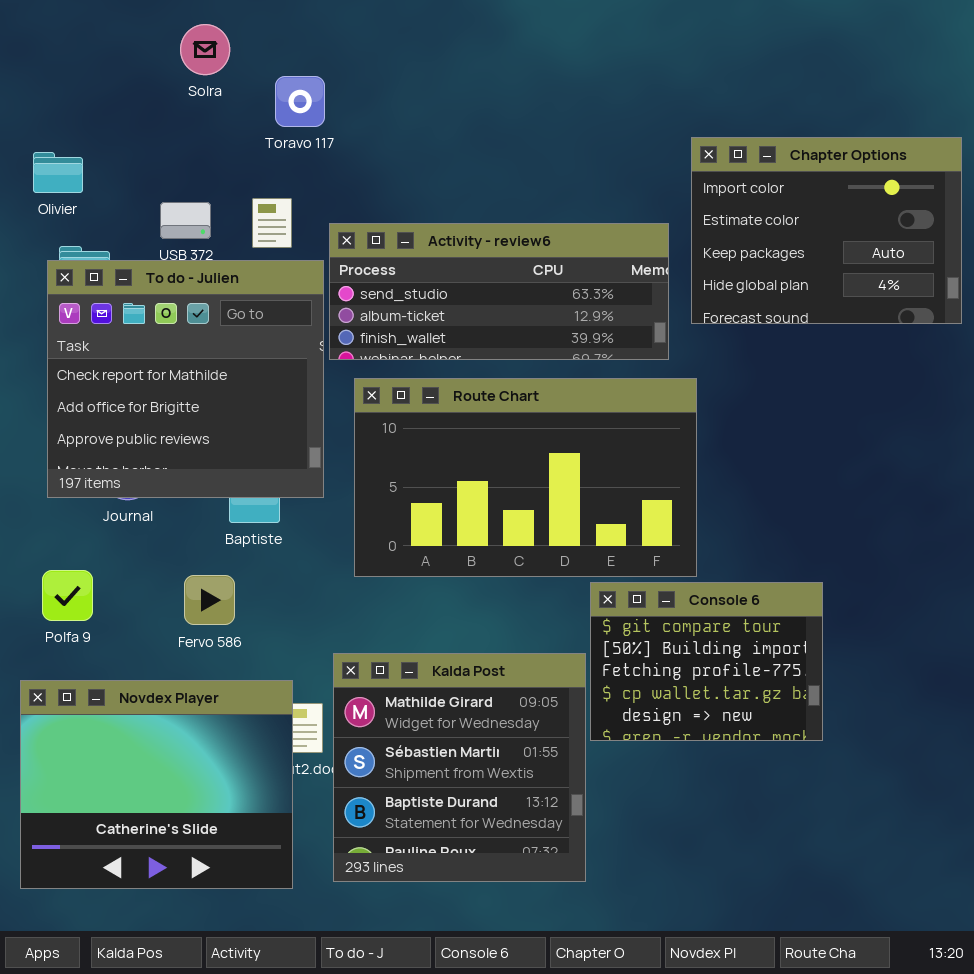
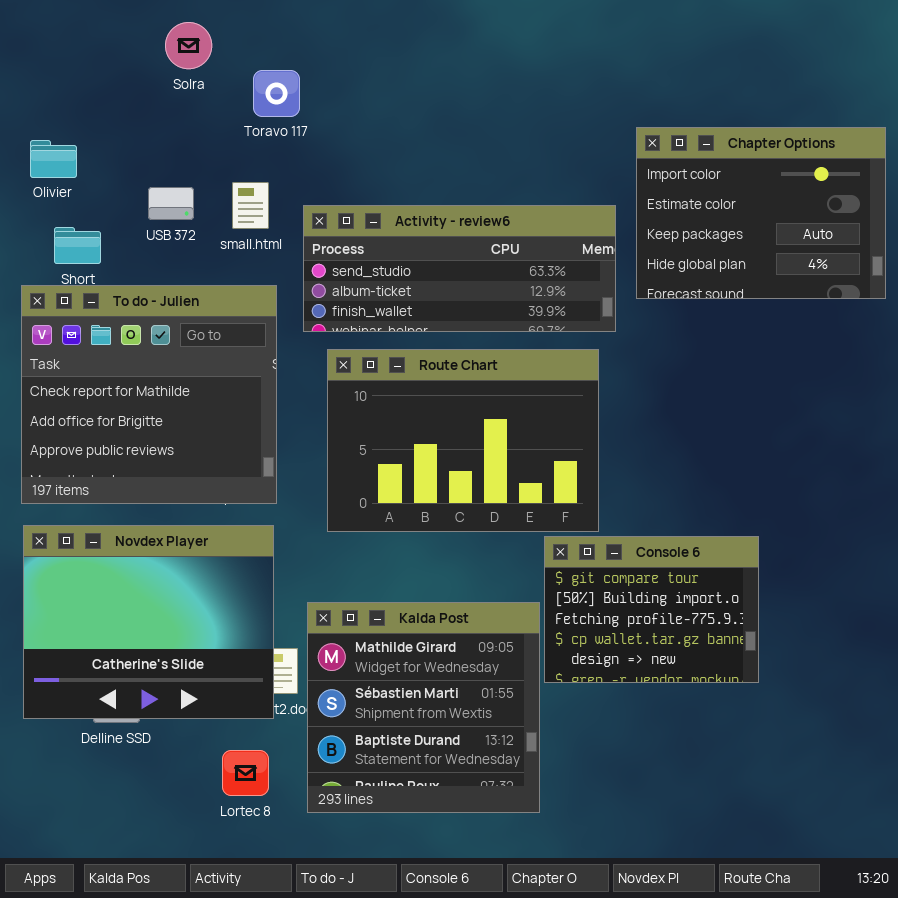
To do - Julien: [47,260,324,498] -> [21,285,277,504], moved
Route Chart: [354,378,697,577] -> [327,349,599,532], resized
Novdex Player: [20,680,293,889] -> [23,525,274,719], moved

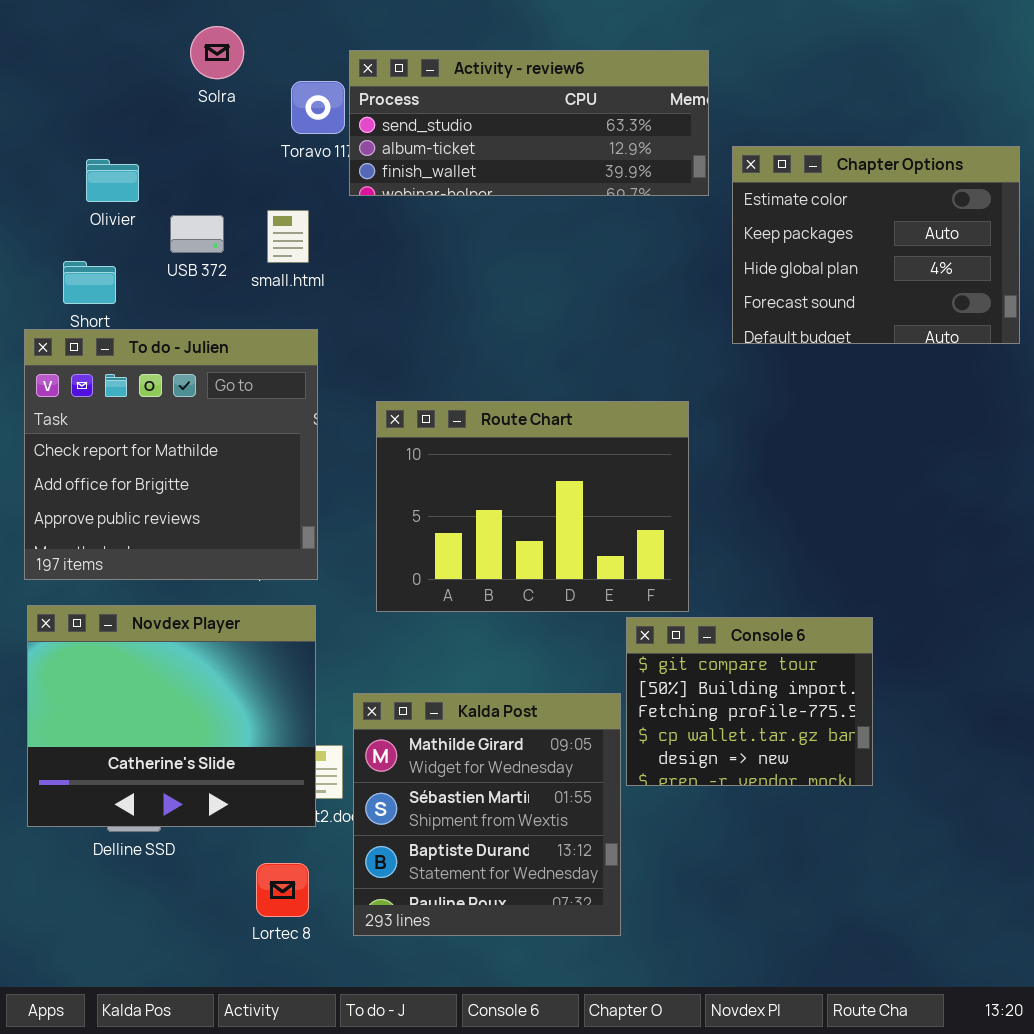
Chapter Options: [636,127,886,299] -> [732,146,1020,344], scrolled down 1 row
Olivier: [30,140,77,178] -> [86,159,139,202], moved
Activity - review6: [303,205,616,332] -> [349,50,709,196], moved

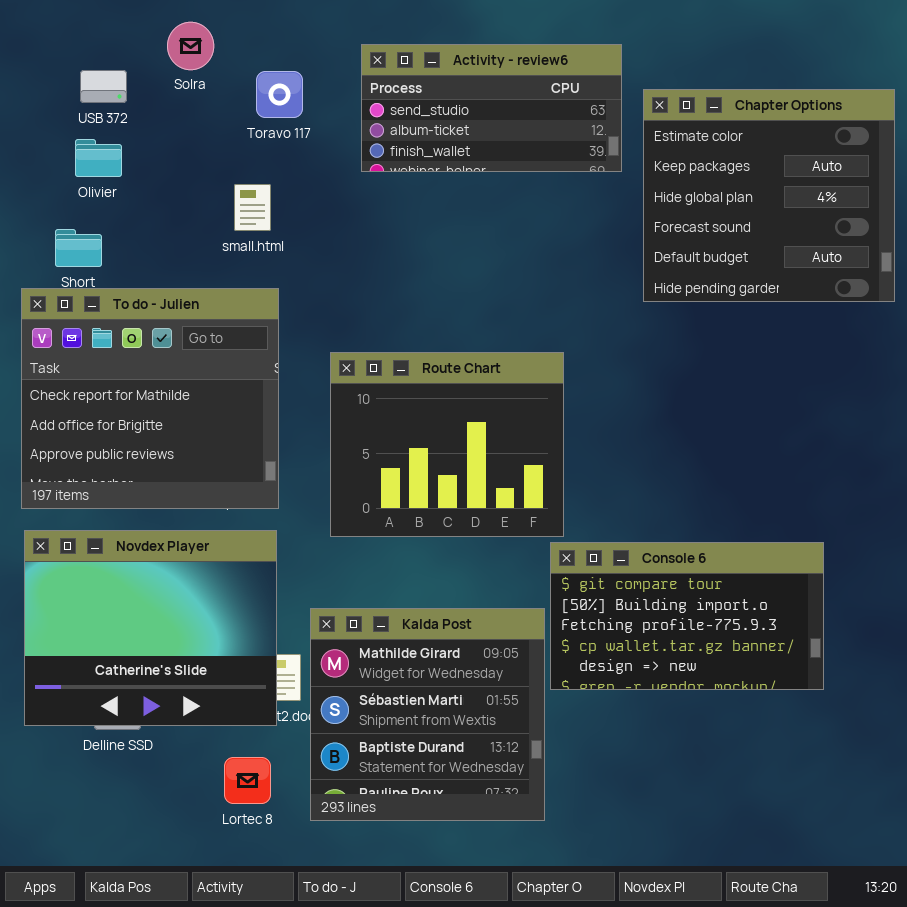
Activity - review6: [349,50,709,196] -> [361,44,622,172], resized
Chapter Options: [732,146,1020,344] -> [643,89,895,302], resized
USB 372: [170,215,224,253] -> [80,70,127,103], moved
Route Chart: [376,401,689,612] -> [330,352,564,537], resized
Console 6: [626,617,873,786] -> [550,542,824,690], resized

